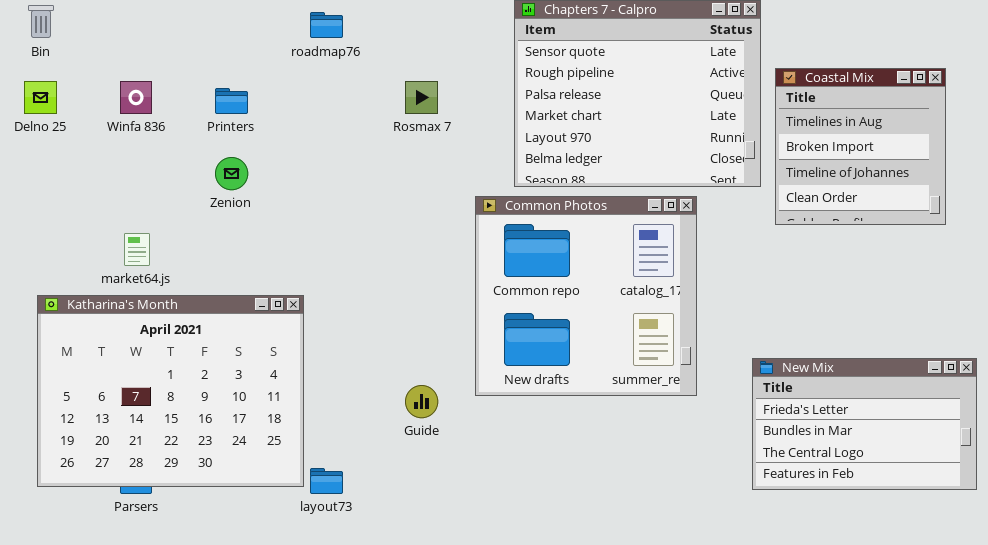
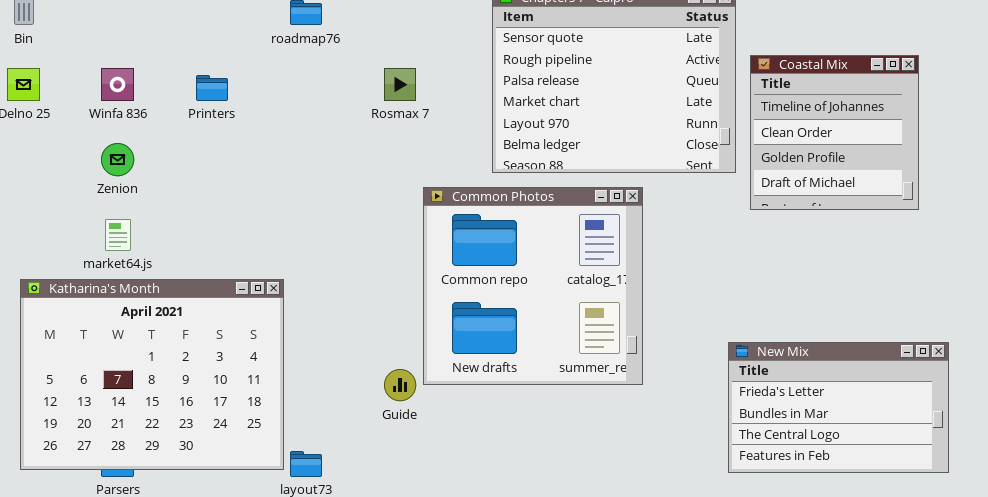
Coastal Mix: [775,68,946,225] -> [750,55,919,210], scrolled down 2 rows
Zenion: [215,157,248,190] -> [101,143,134,176], moved
Common Photos: [475,196,697,396] -> [423,187,643,385], moved

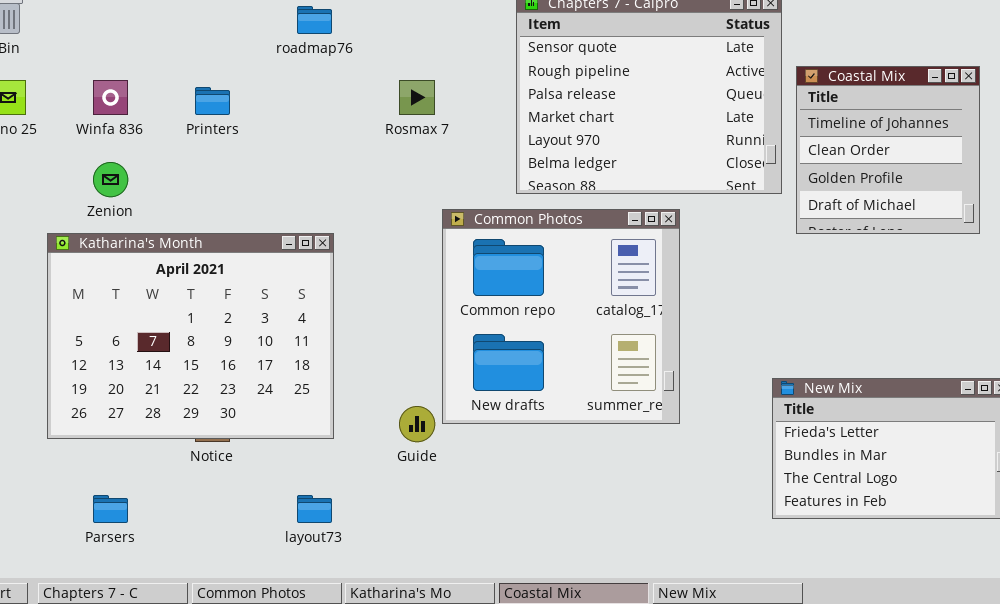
Katharina's Month: [20,279,284,470] -> [47,233,334,439], moved

